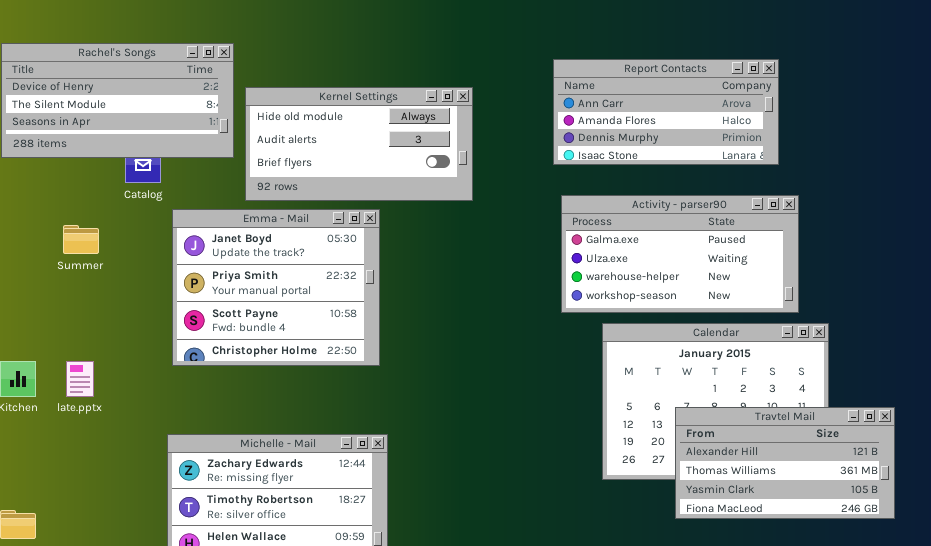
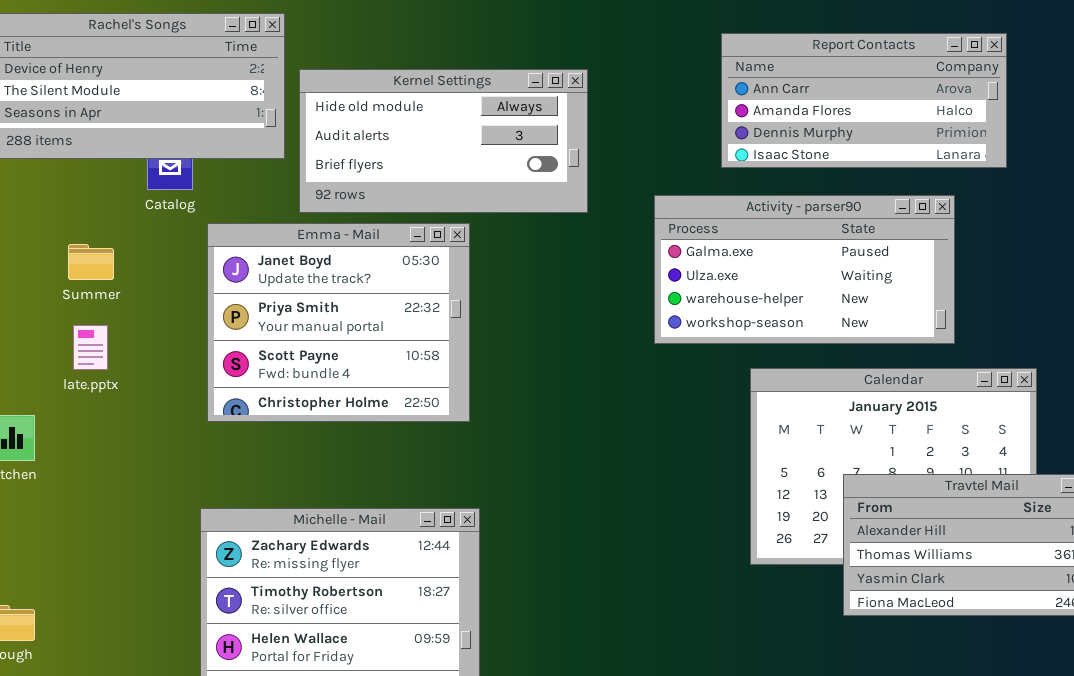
Report Contacts: [553,59,779,165] -> [721,33,1007,168], moved
Activity - parser90: [561,195,799,313] -> [654,195,955,344], moved
late.pptx: [66,361,94,397] -> [73,325,108,370], moved

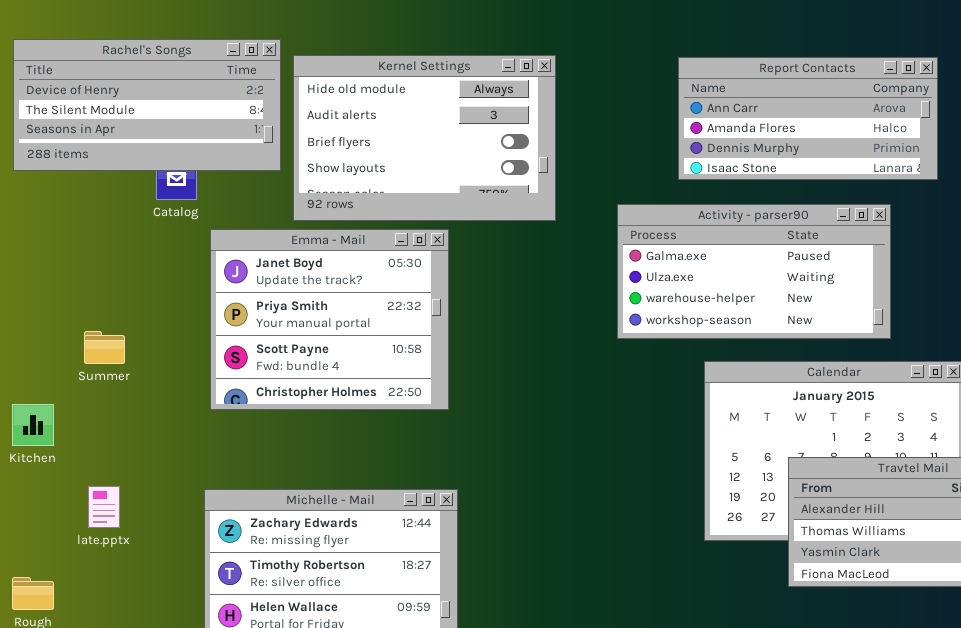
Kernel Settings: [299,69,588,213] -> [293,55,556,221], resized
Summer: [68,244,114,280] -> [84,331,125,364], moved
late.pptx: [73,325,108,370] -> [88,486,120,528], moved

